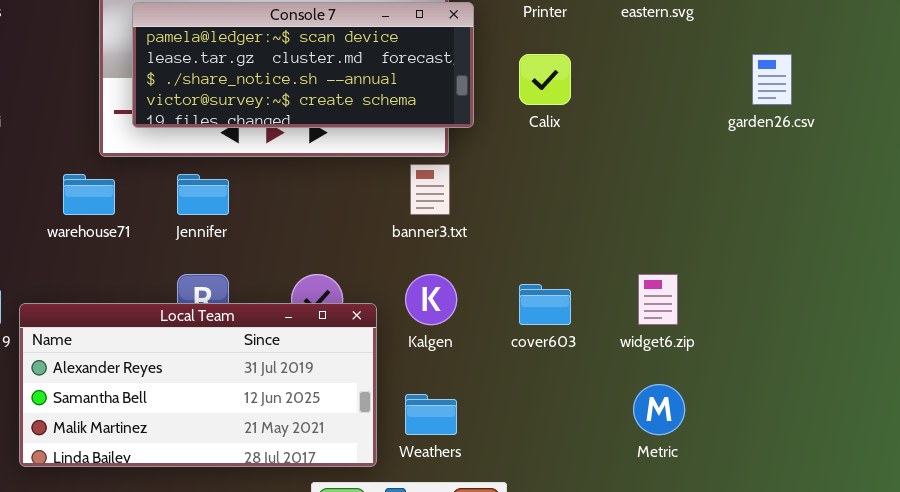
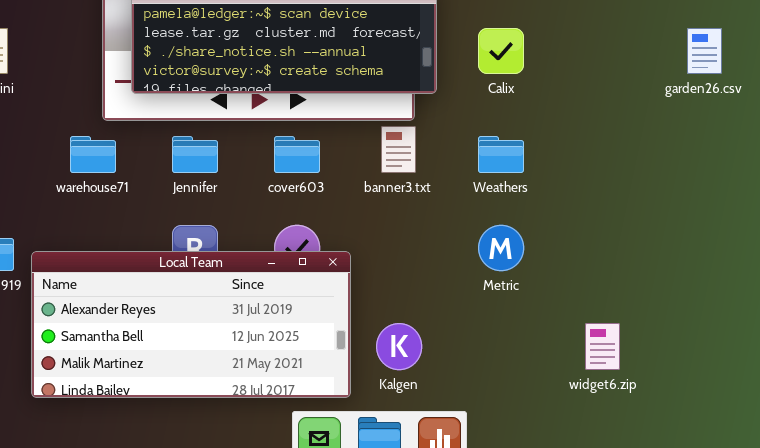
Kalgen: [405,274,457,325] -> [376,323,422,370], moved
widget6.zip: [638,274,678,325] -> [585,323,620,370], moved
cover603: [519,284,571,325] -> [274,136,320,173], moved
Metric: [633,384,685,435] -> [478,225,524,271], moved
Weathers: [405,394,457,435] -> [478,136,524,173], moved

